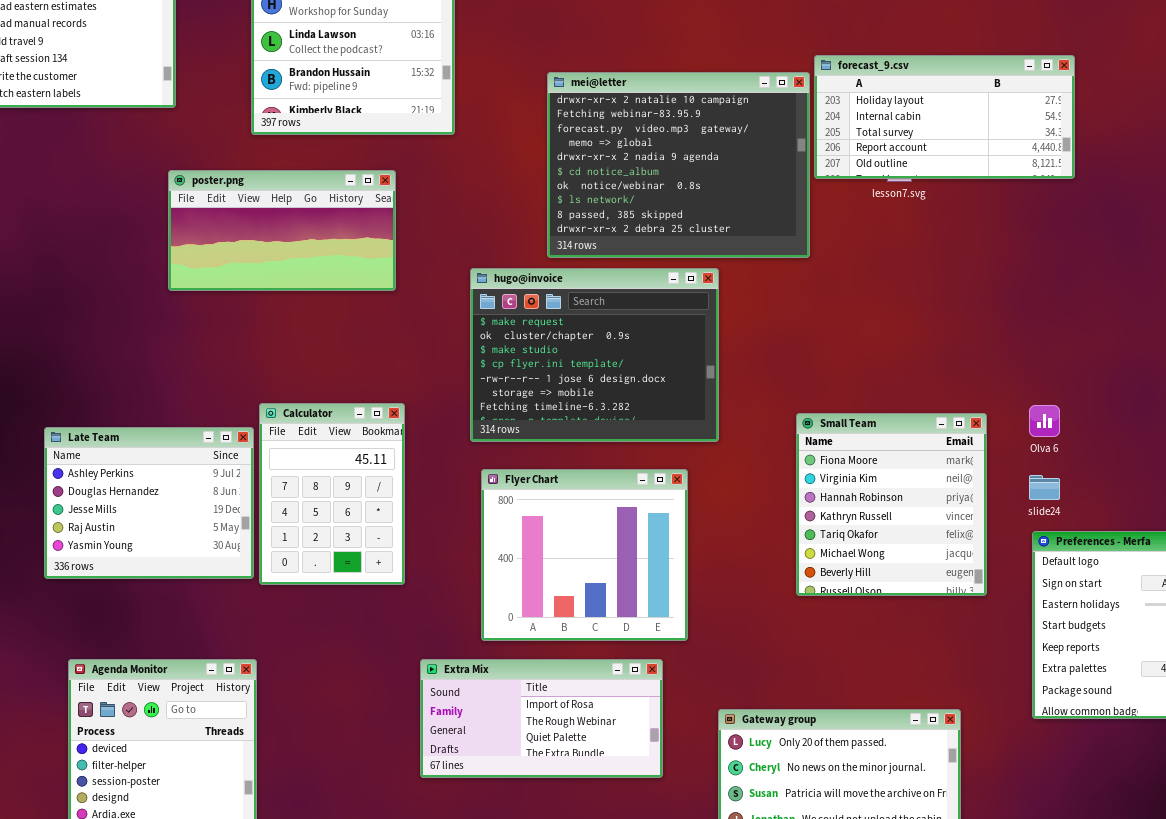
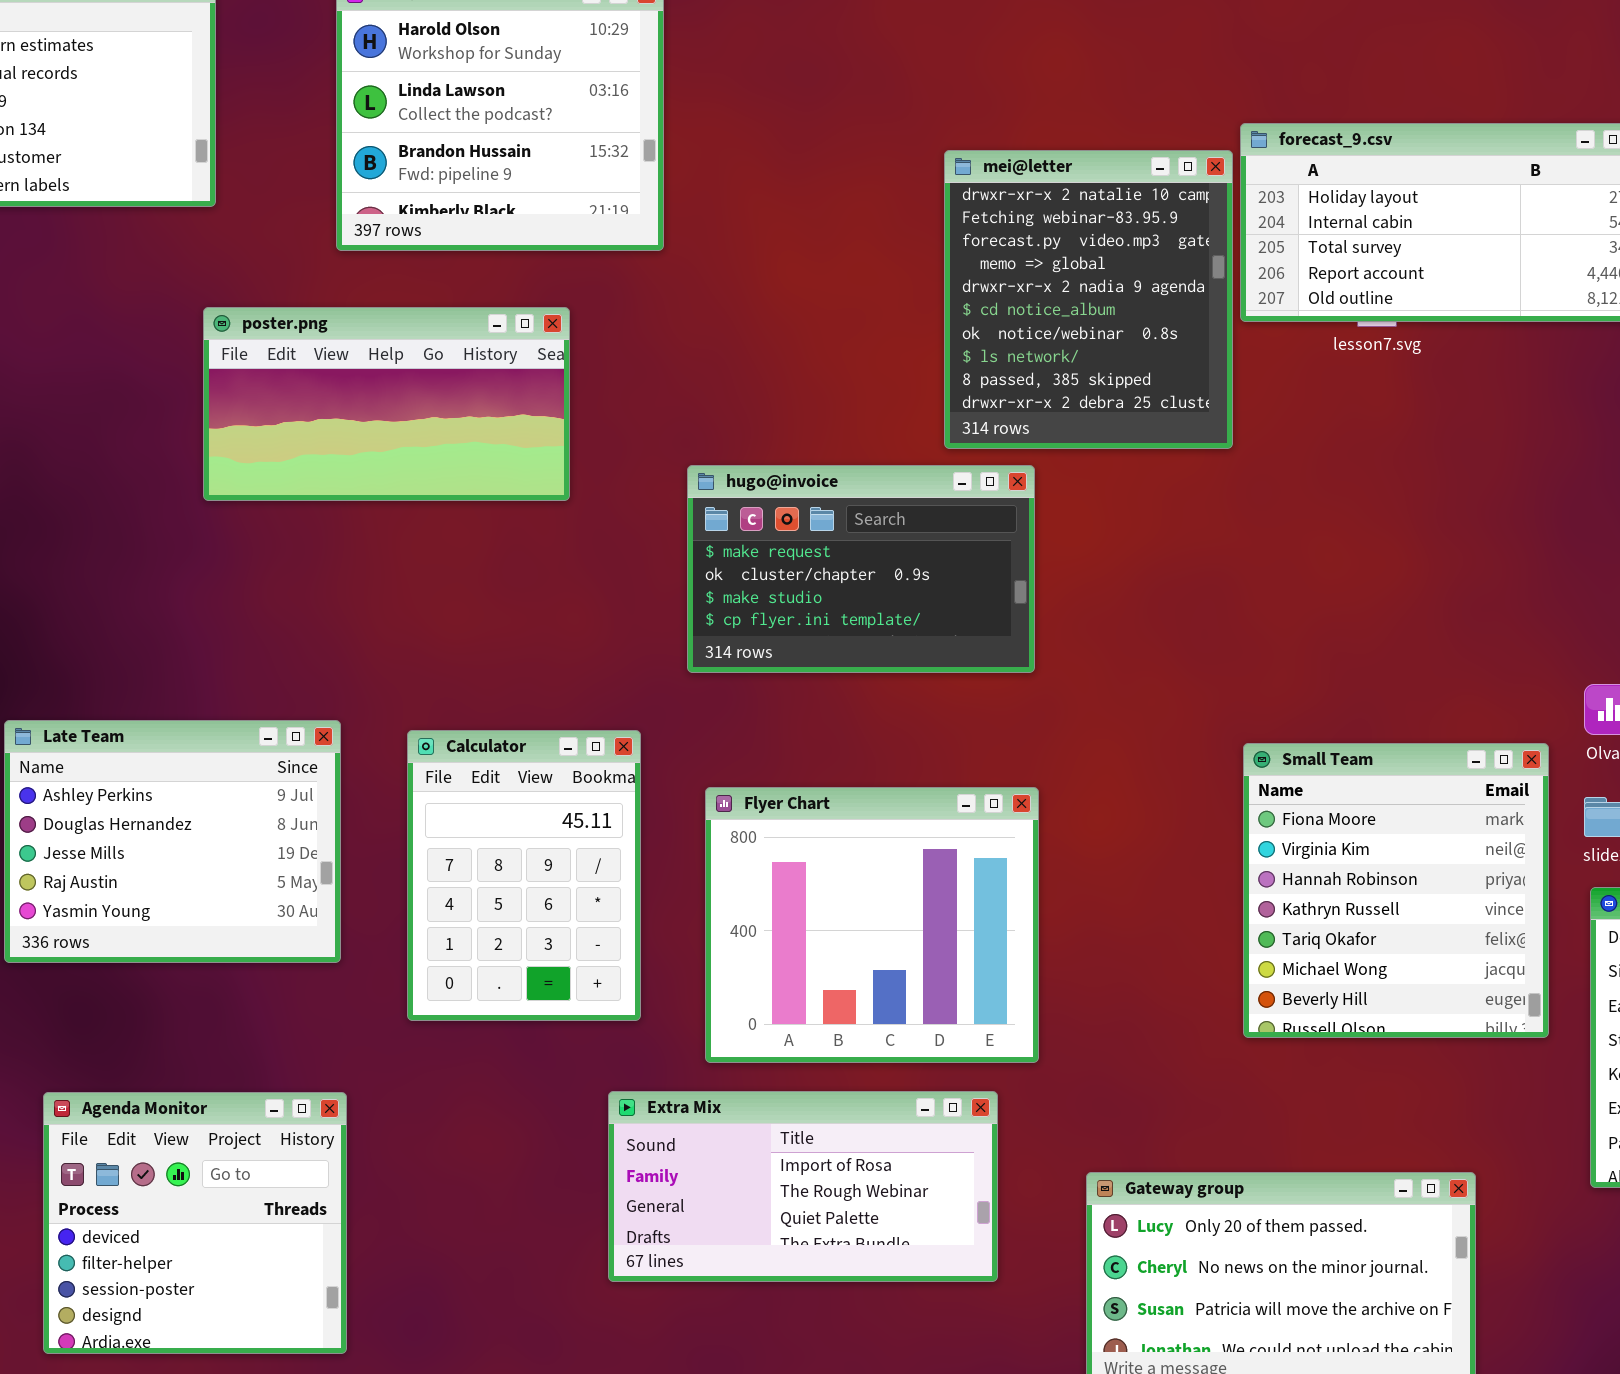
mei@letter: [547,72,810,258] -> [944,150,1233,449], resized
hugo@invoice: [470,268,719,442] -> [687,465,1035,673], resized
Calculator: [259,403,405,585] -> [407,730,641,1021], moved
Small Team: [796,413,987,596] -> [1243,743,1549,1038], moved

